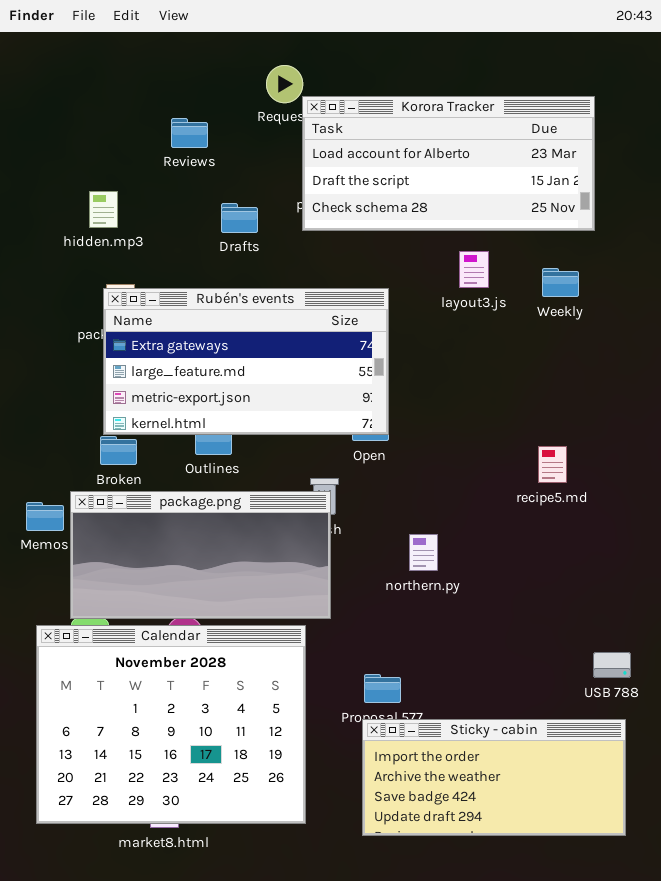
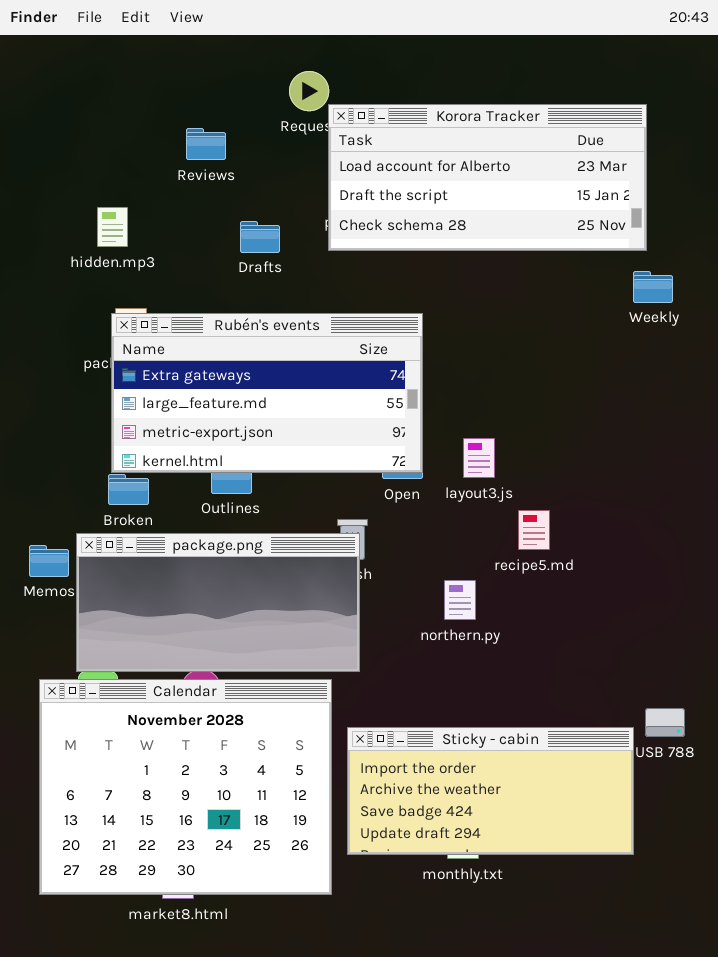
layout3.js: [459,251,489,288] -> [463,438,495,478], moved
Weekly: [542,268,579,297] -> [633,271,673,303], moved
recipe5.md: [538,446,567,483] -> [518,510,550,550], moved
Sticky - cabin: [362,719,626,836] -> [347,727,634,855], moved

